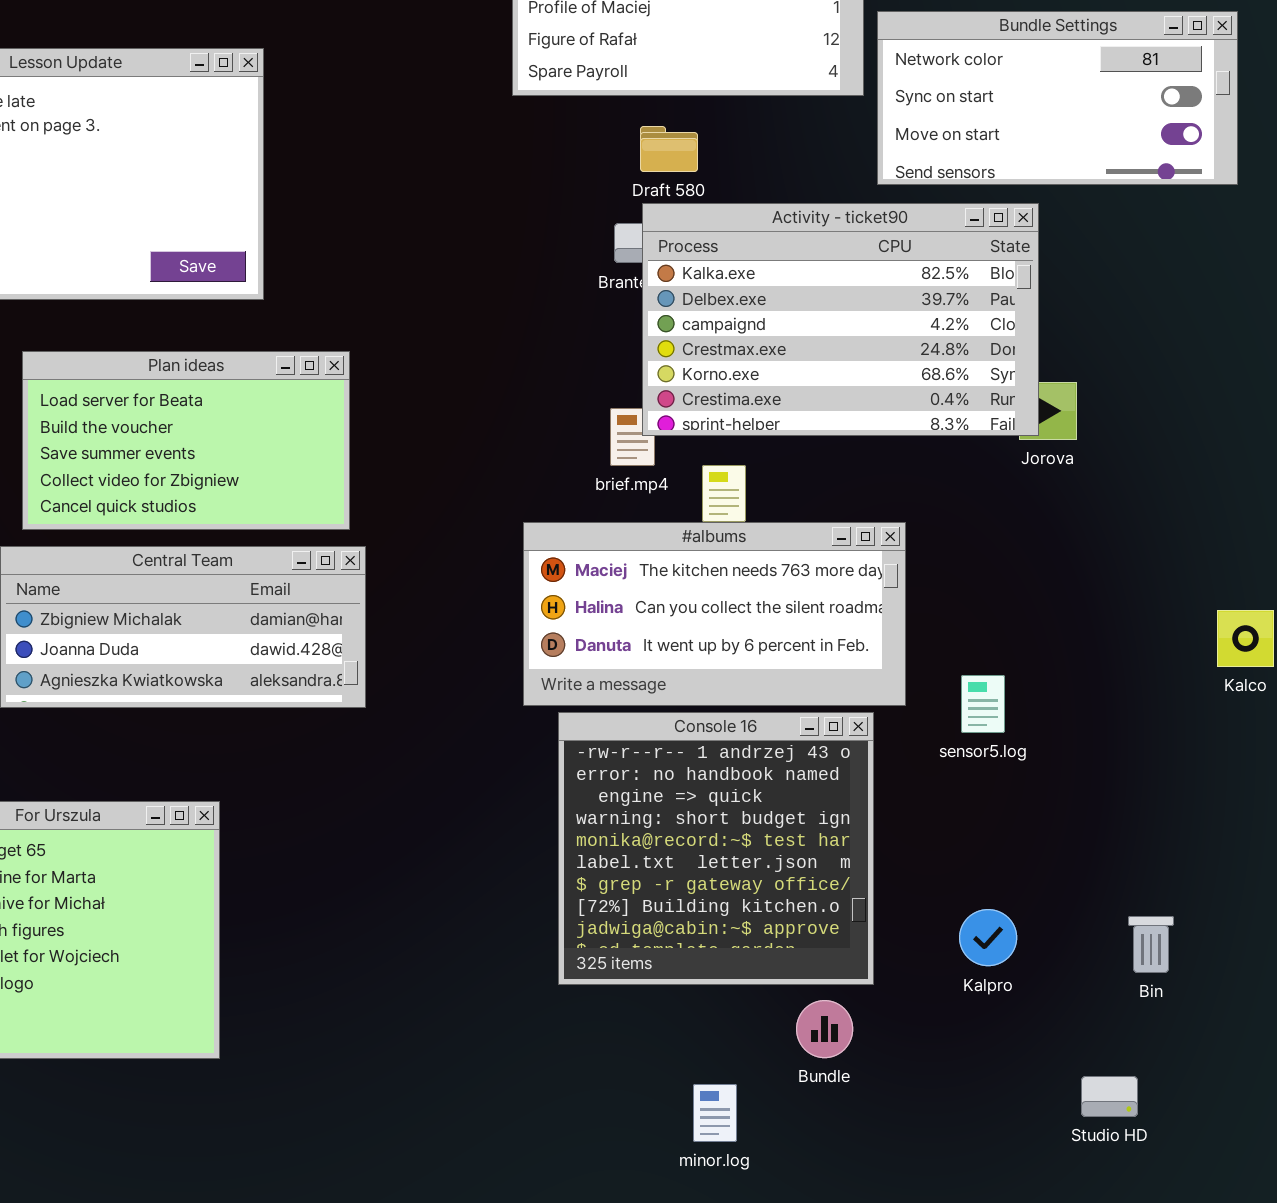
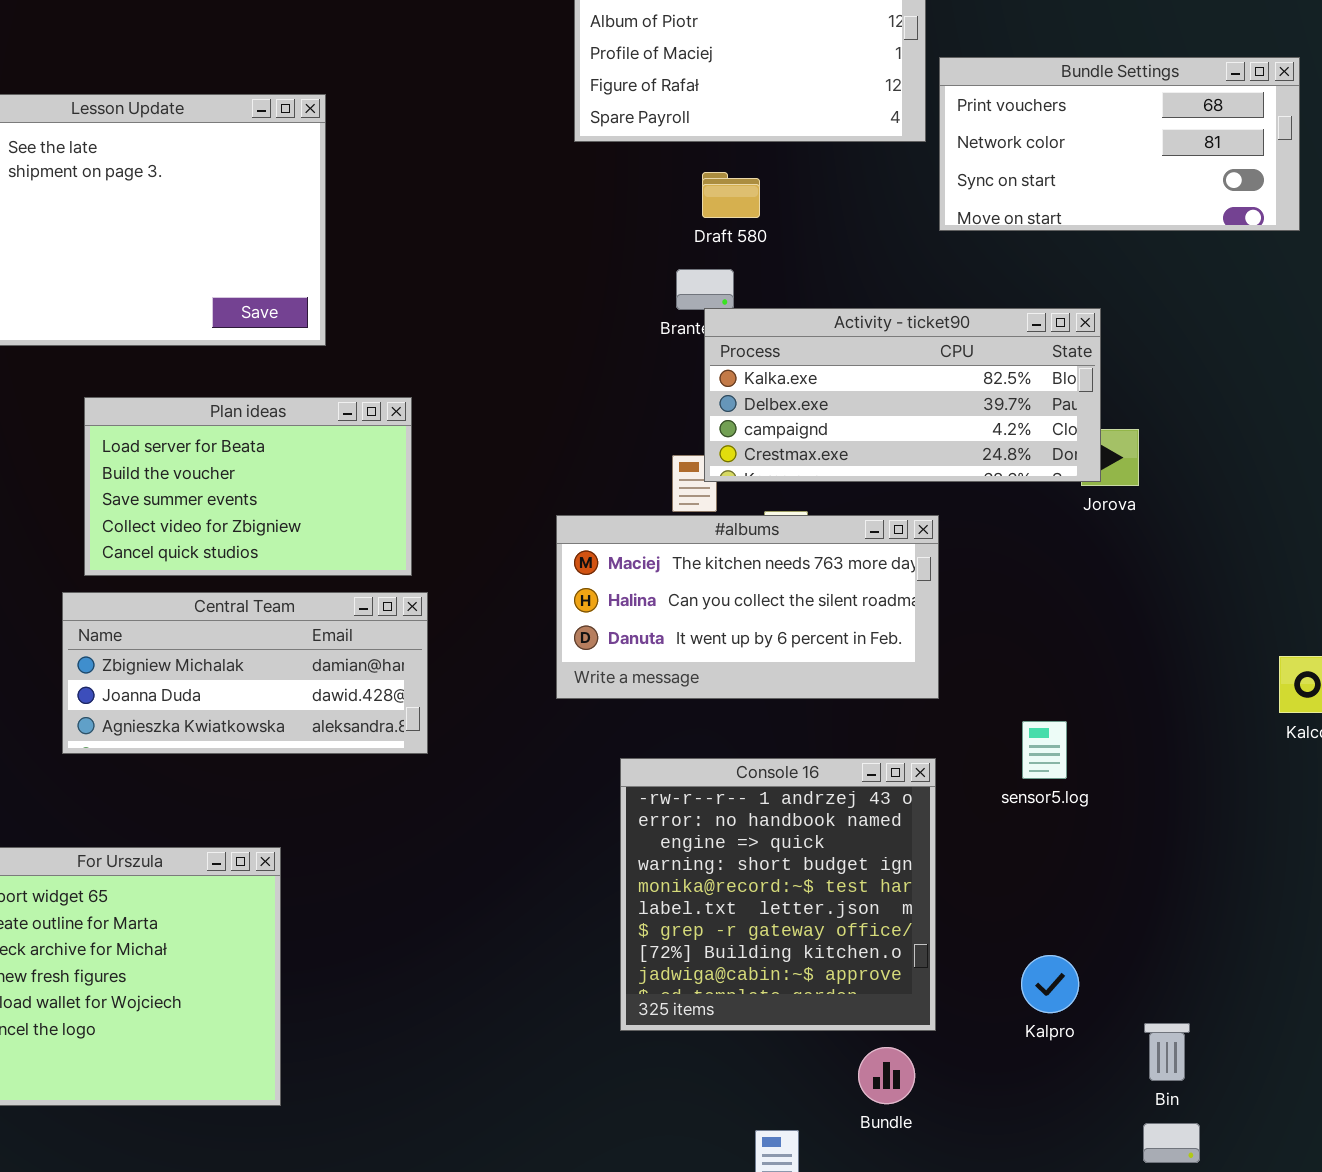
Bundle Settings: [877,11,1238,185] -> [939,57,1300,231], scrolled up 1 row
Activity - ticket90: [642,203,1039,436] -> [704,308,1101,482], resized
#albums: [523,522,906,706] -> [556,515,939,699], moved
Bin: [1128,916,1174,973] -> [1144,1023,1190,1081], moved

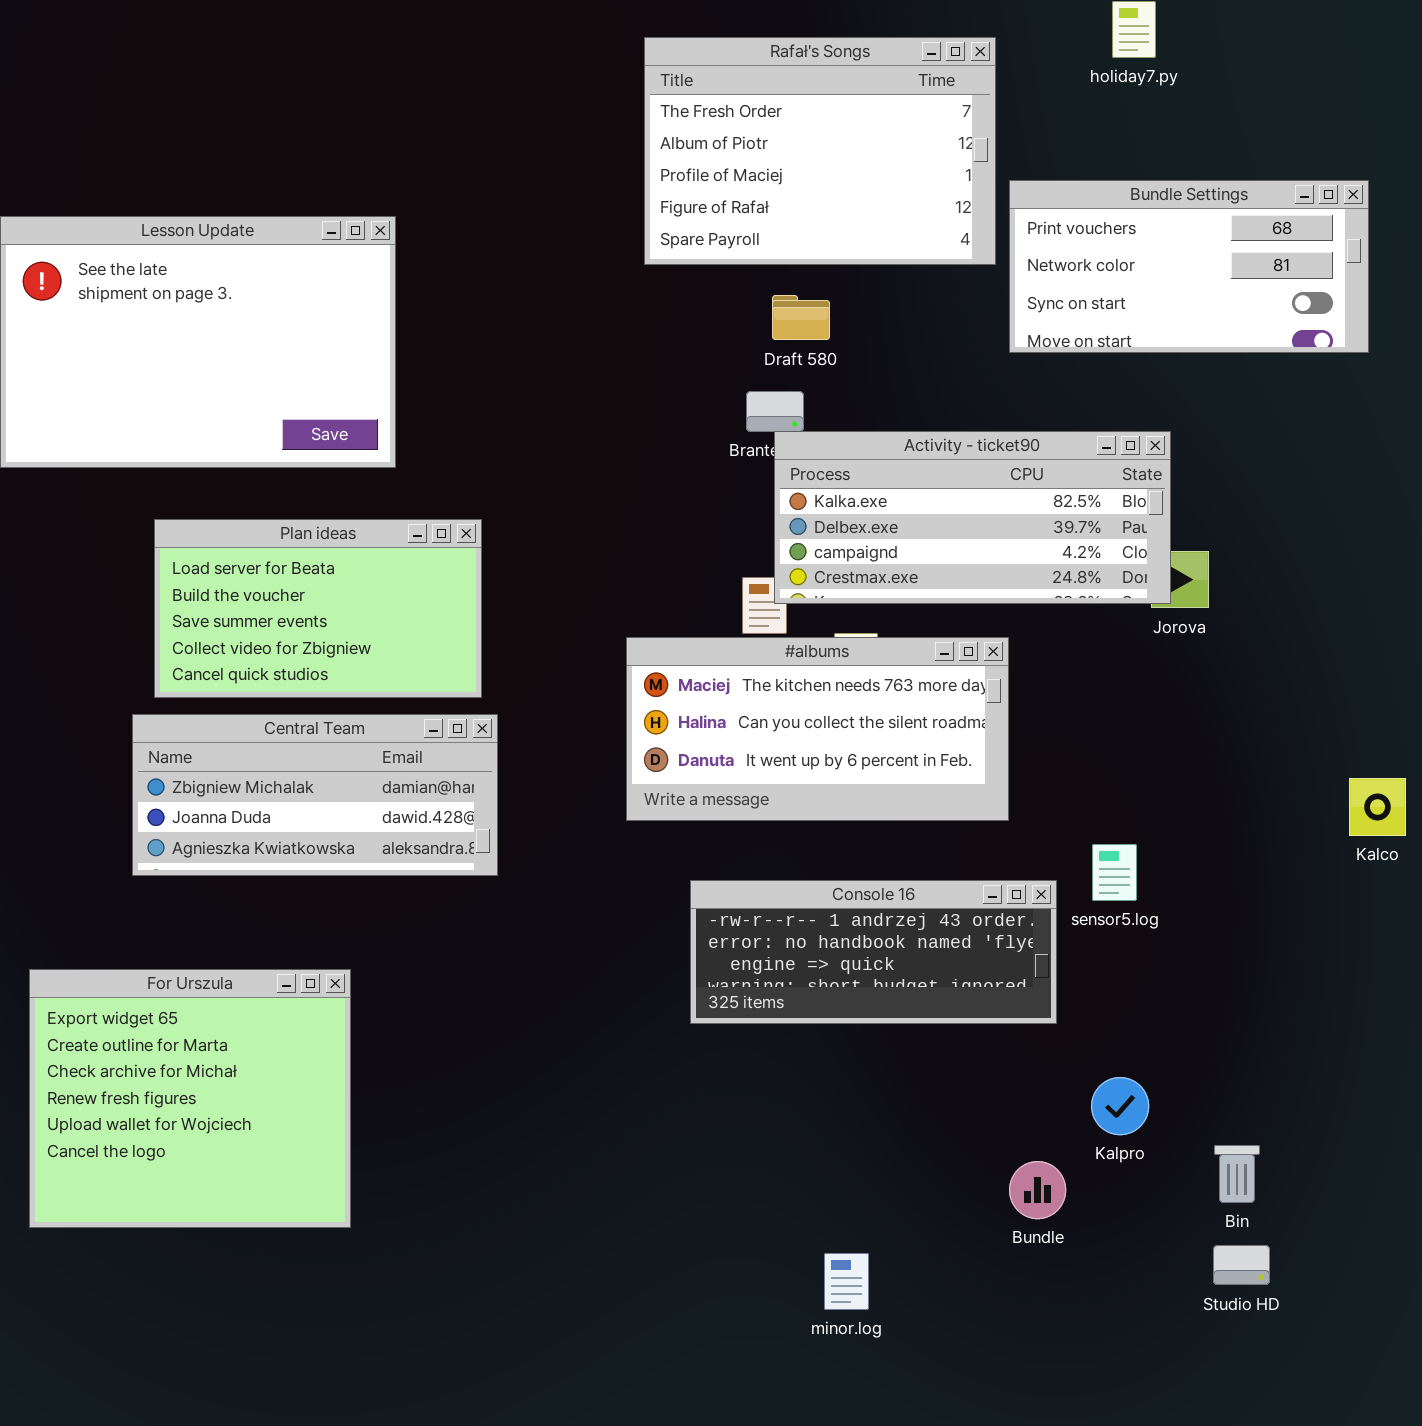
Console 16: [620,758,936,1031] -> [690,880,1057,1024], resized
Bundle: [858,1047,915,1104] -> [1009,1161,1066,1219], moved

